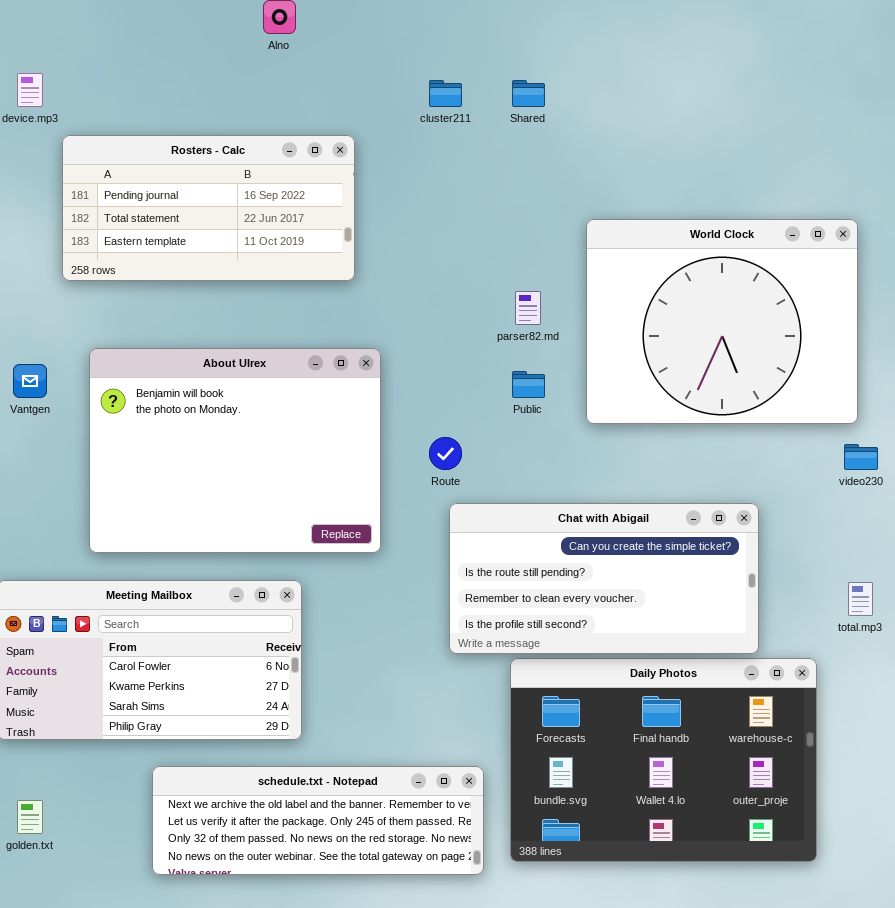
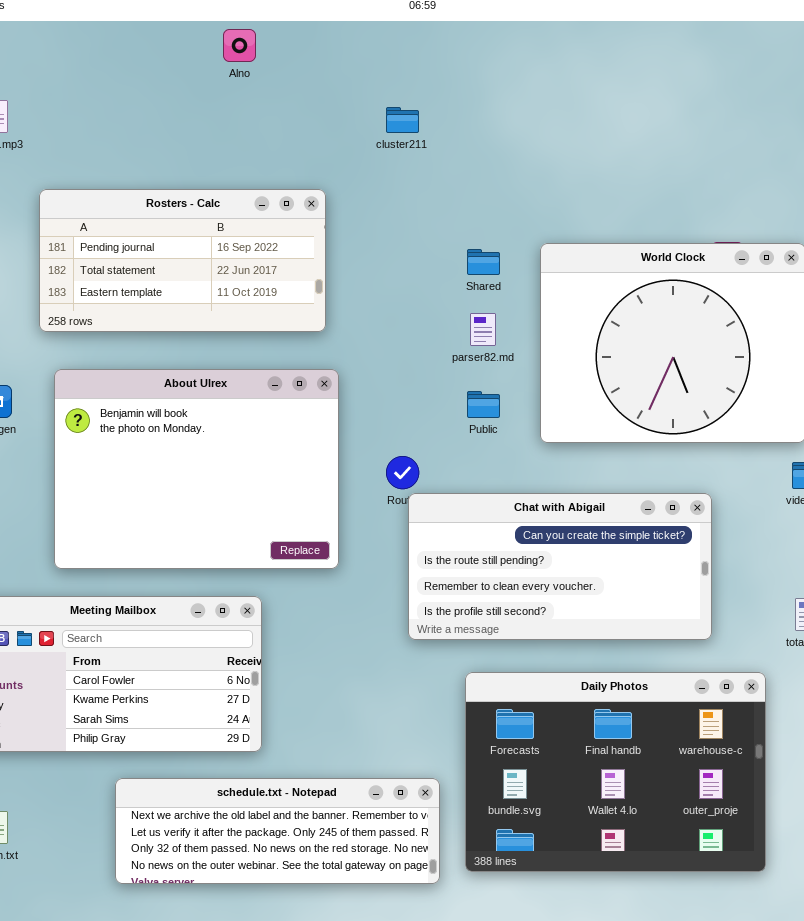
Shared: [512,80,545,107] -> [467,249,500,275], moved
Rosters - Calc: [62,135,355,281] -> [39,189,326,332], moved
Chat with Abigail: [449,503,759,654] -> [408,493,712,640], moved

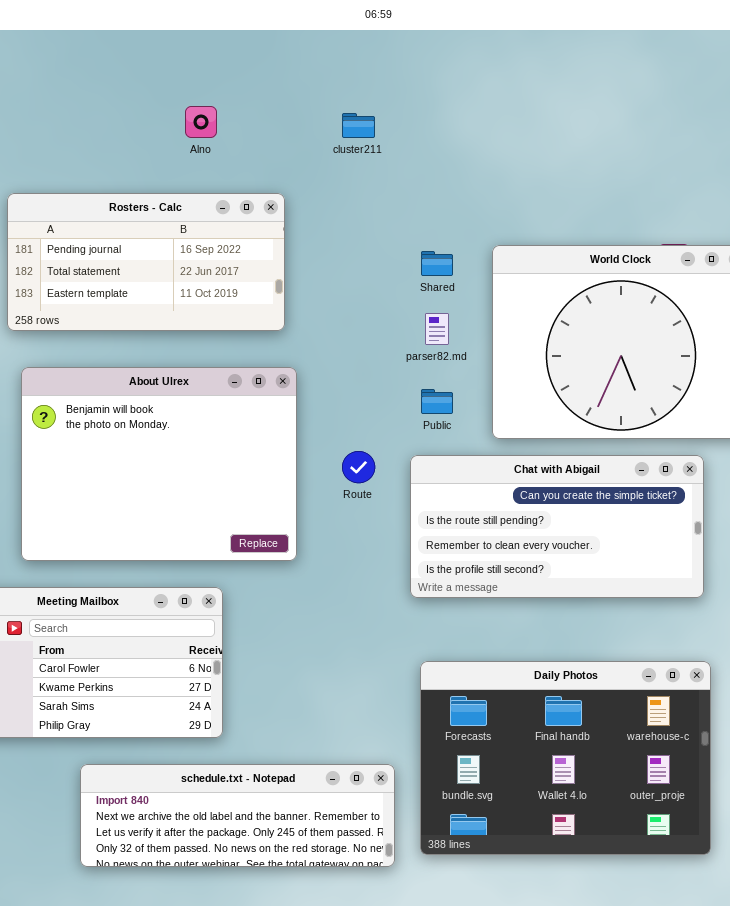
Alno: [223,29,256,62] -> [185,106,217,138], moved
Chat with Abigail: [408,493,712,640] -> [410,455,704,598], moved
schedule.txt - Notepad: [115,778,440,884] -> [80,764,395,867], scrolled up 1 row

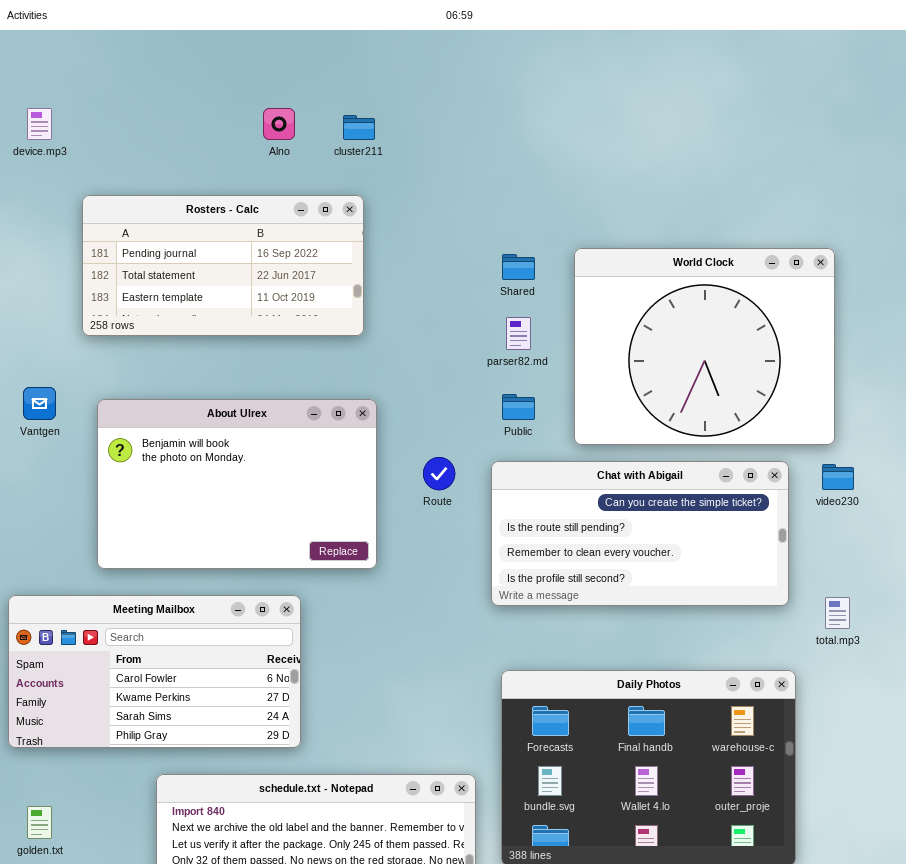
cluster211: [342,113,375,138] -> [343,115,375,140], moved
About Ulrex: [21,367,297,561] -> [97,399,377,569], resized

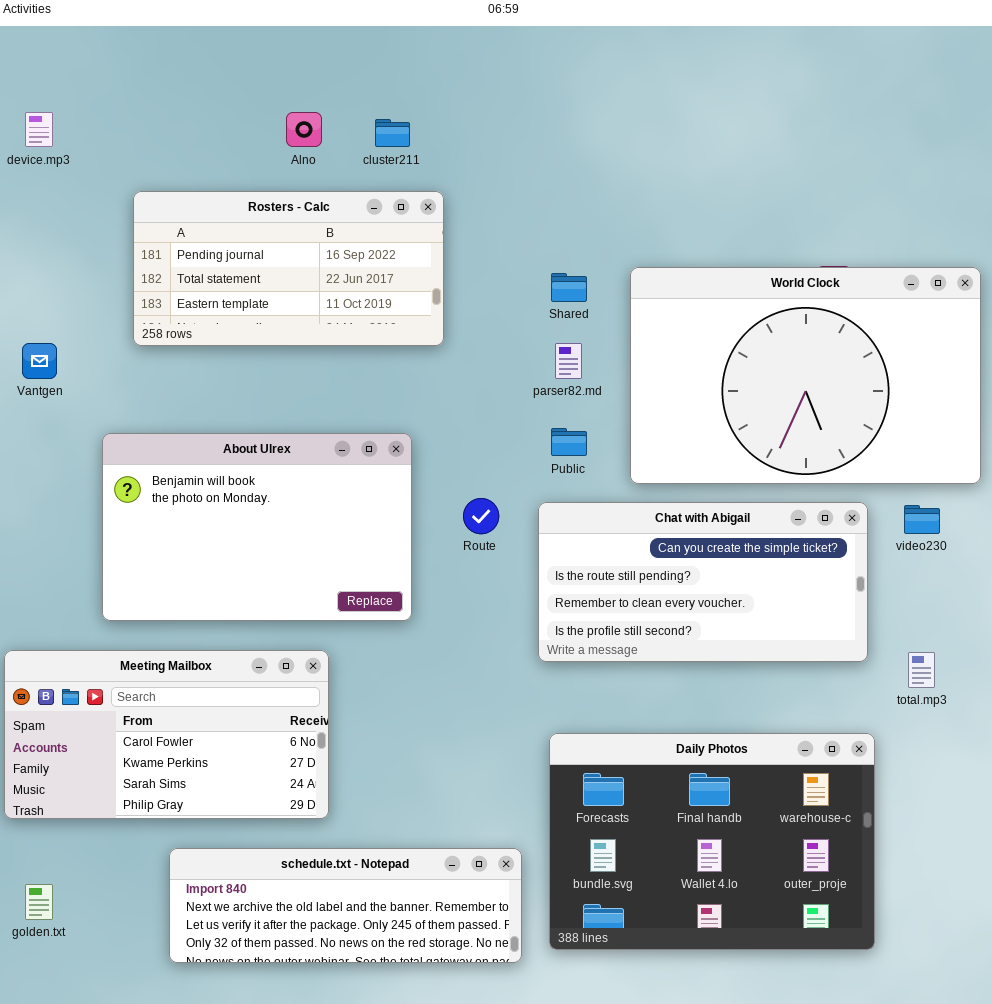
Rosters - Calc: [82,195,364,336] -> [133,191,444,346], moved
World Clock: [574,248,835,445] -> [630,267,981,484], resized
Vantgen: [23,387,56,420] -> [22,343,57,379], moved

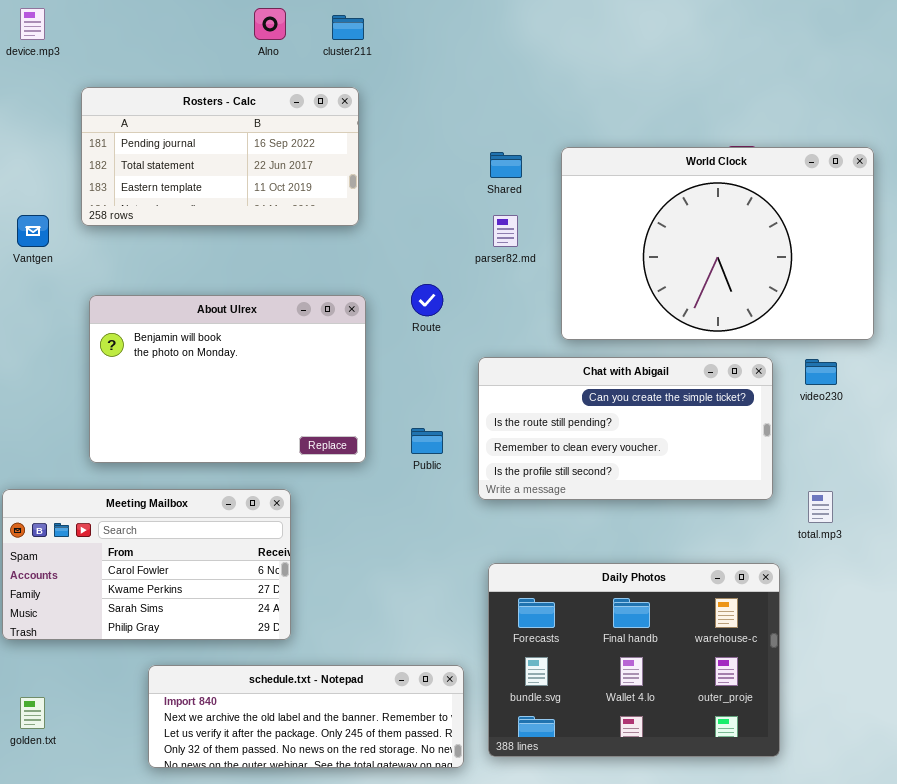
Rosters - Calc: [133,191,444,346] -> [81,87,359,226], moved
Public: [551,428,587,456] -> [411,428,443,454], moved
Route: [463,498,499,534] -> [411,284,443,316], moved

